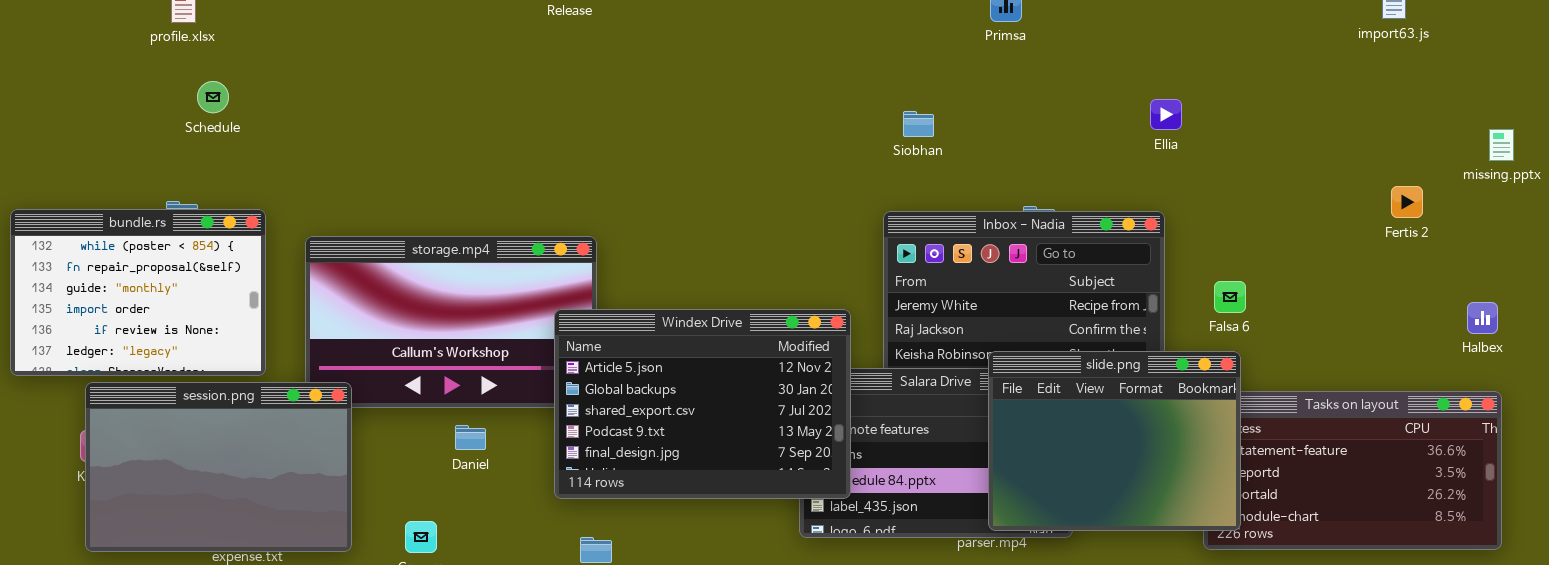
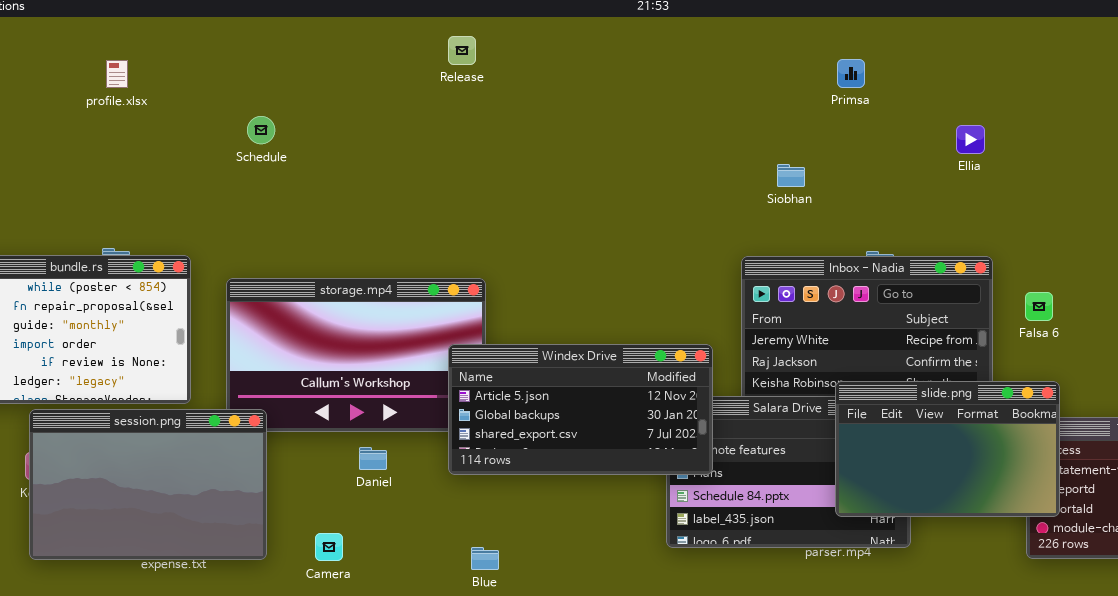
Schedule: [197,81,229,113] -> [247,116,275,144], moved
Ellia: [1150,99,1182,130] -> [956,125,985,154], moved
Siobhan: [903,111,934,137] -> [777,164,805,187], moved
Falsa 6: [1214,281,1246,313] -> [1025,292,1053,321], moved
Windex Drive: [554,309,851,499] -> [448,344,713,475], resized
slide.png: [988,351,1241,531] -> [835,381,1060,517], resized

